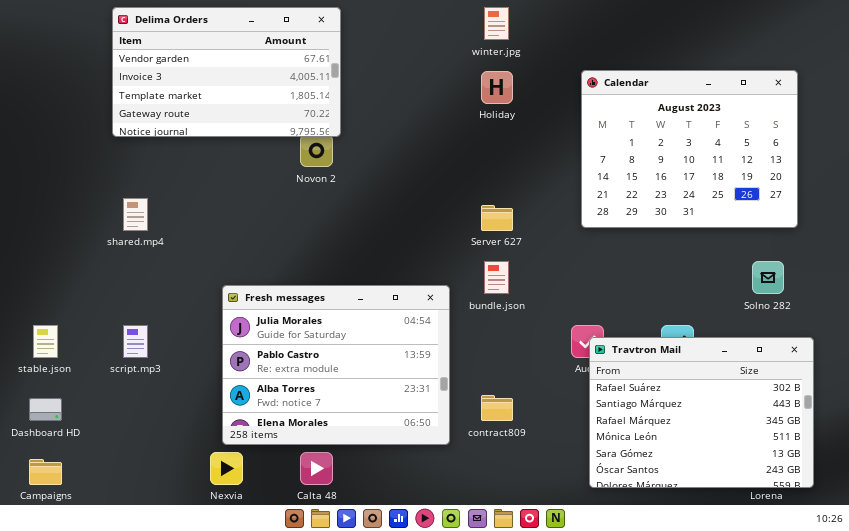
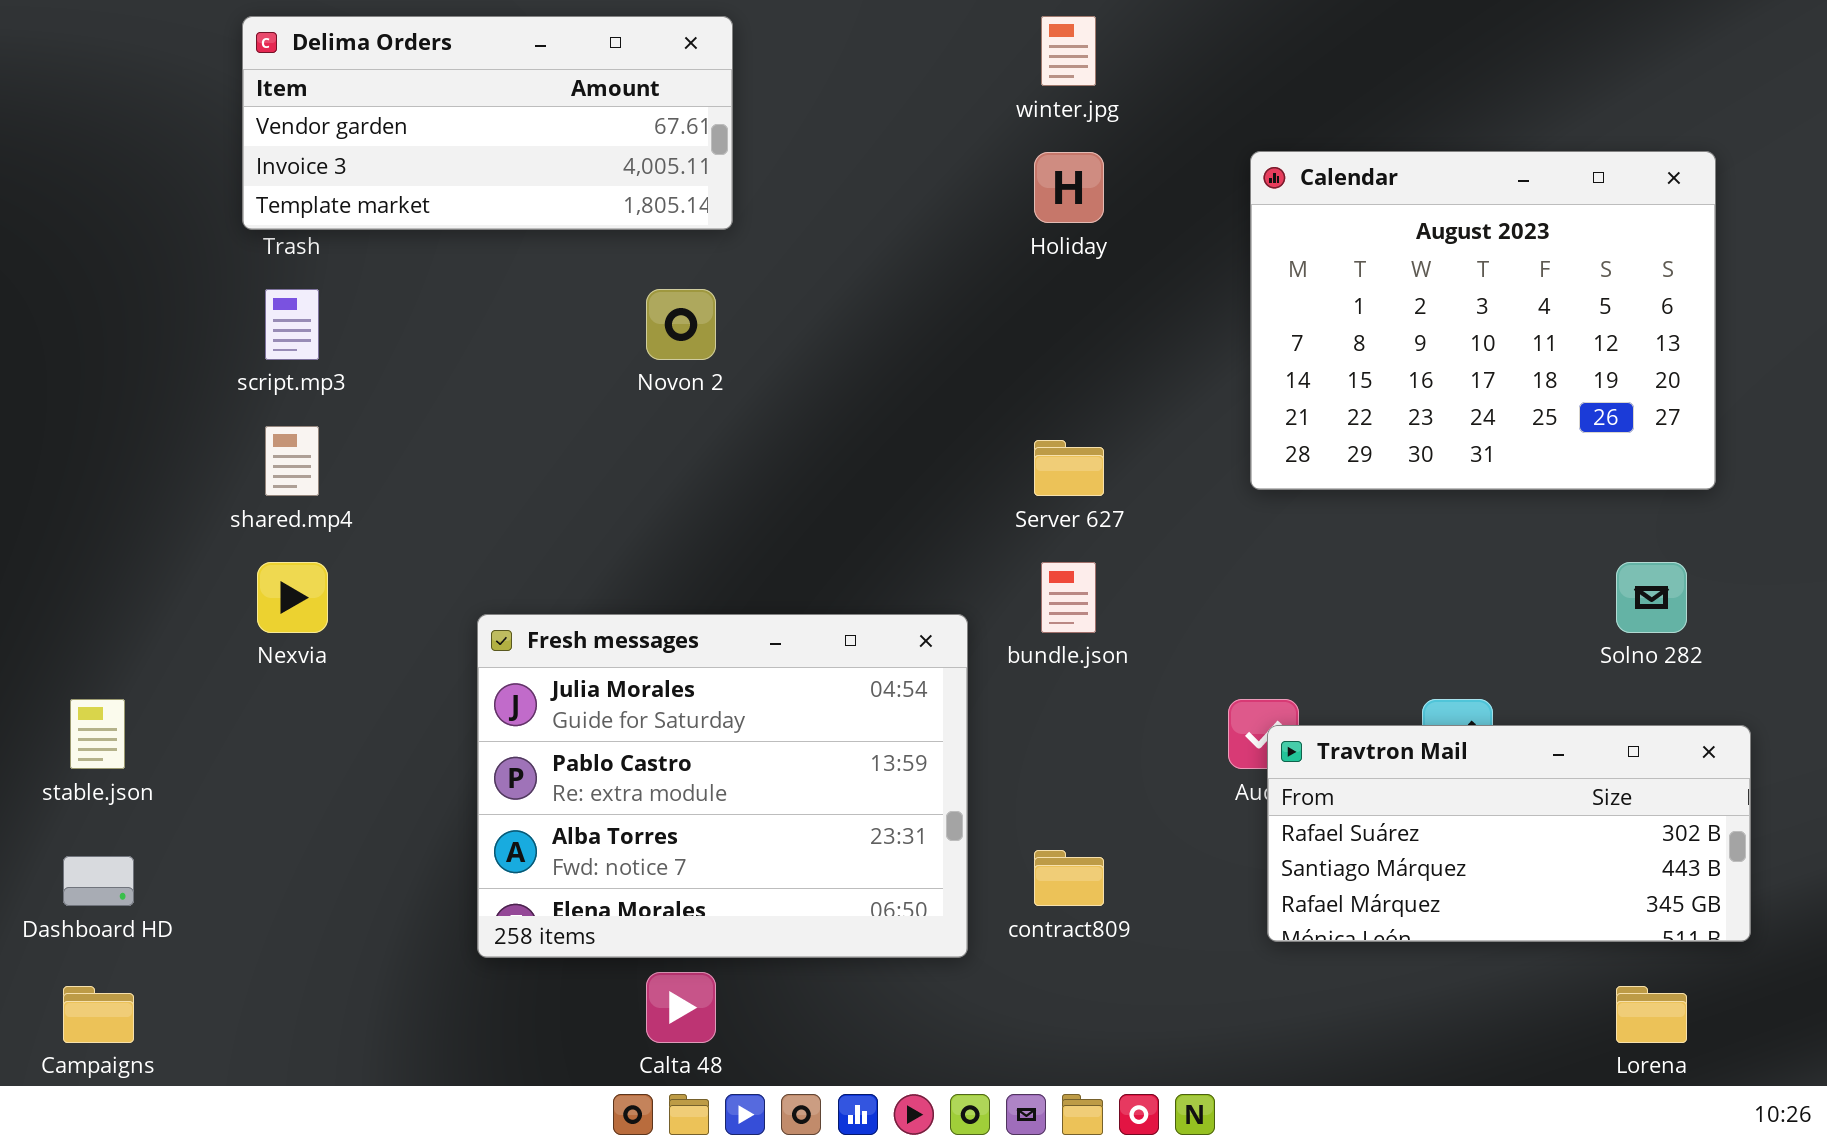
Delima Orders: [112,7,341,137] -> [242,16,733,230], resized
script.mp3: [123,325,148,358] -> [265,289,319,360], moved
Travtron Mail: [589,337,814,488] -> [1267,725,1751,942], resized
Nexvia: [210,452,243,485] -> [257,562,328,633], moved

